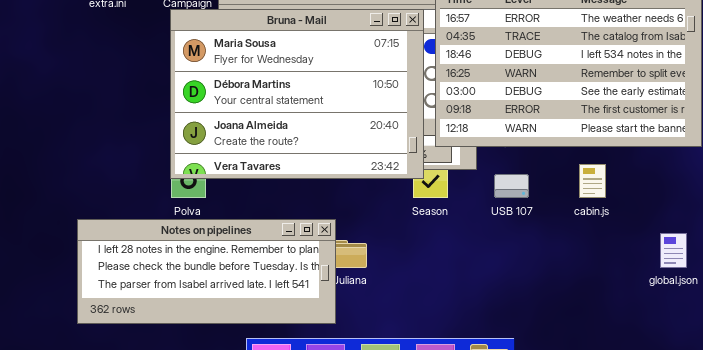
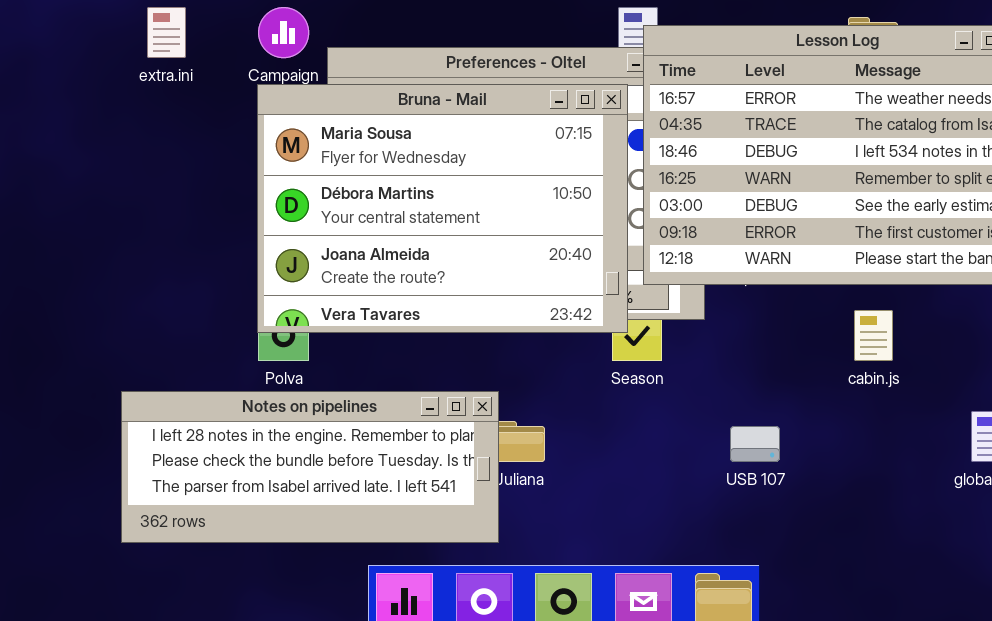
USB 107: [494,174,529,198] -> [730,426,780,462], moved

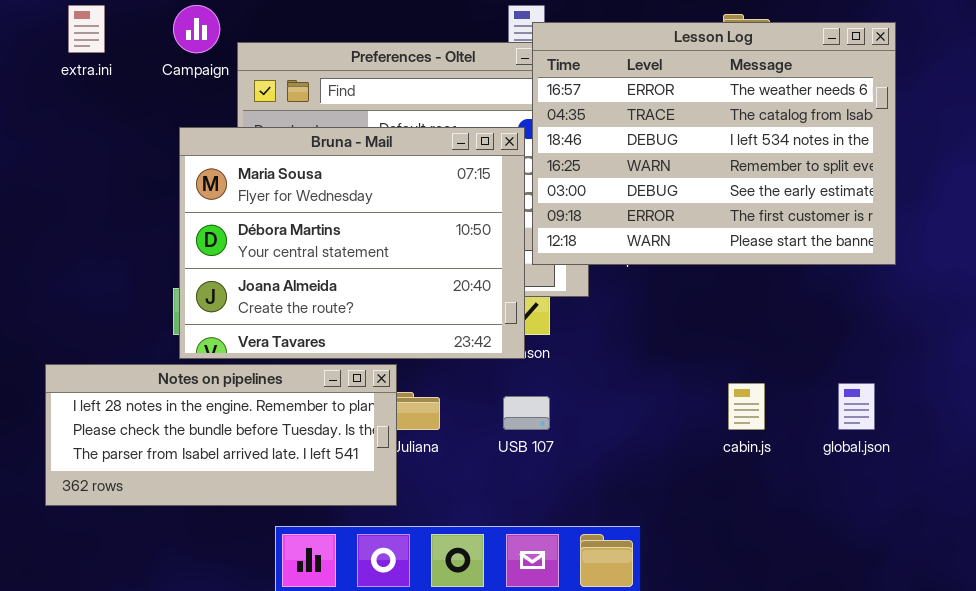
Bruna - Mail: [257,84,628,333] -> [179,127,525,359], moved
cabin.js: [854,310,893,361] -> [728,383,765,430], moved
USB 107: [730,426,780,462] -> [503,396,550,430], moved

